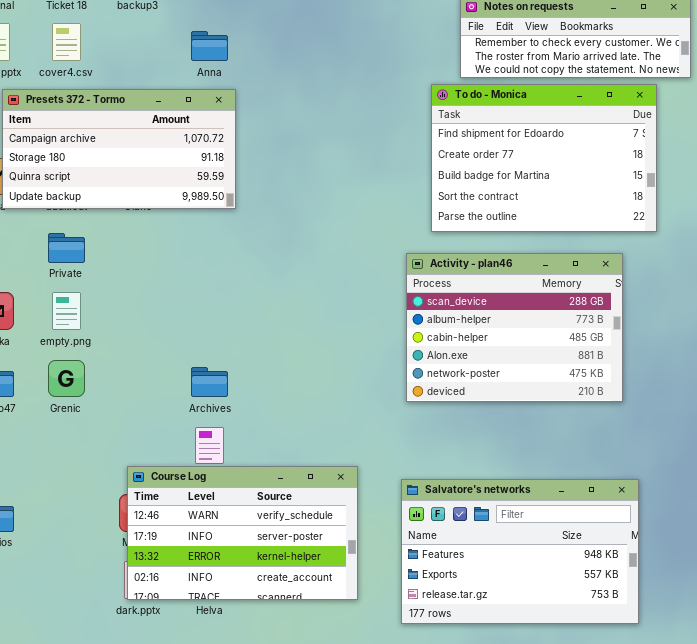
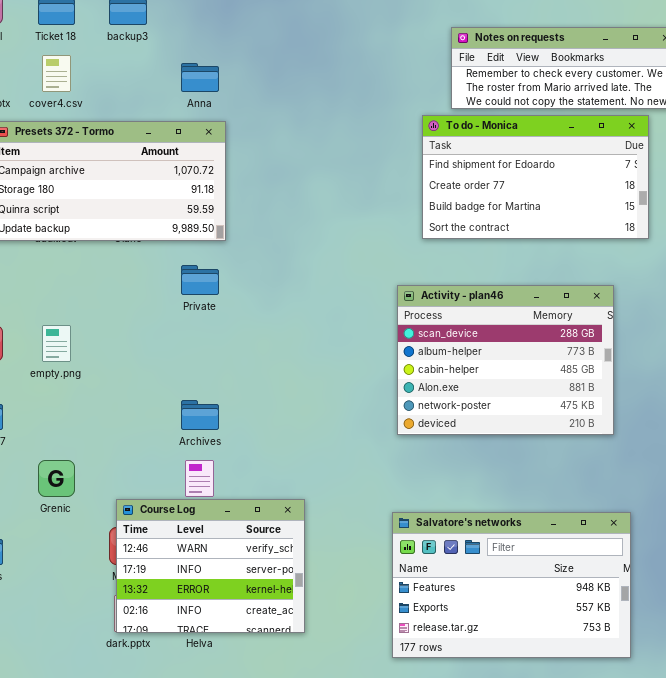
To do - Monica: [431,84,657,232] -> [422,115,649,239], resized
Private: [48,233,85,263] -> [181,265,219,295], moved
Grenic: [48,360,85,397] -> [38,460,75,497], moved
Course Log: [127,466,358,600] -> [116,499,305,633], resized

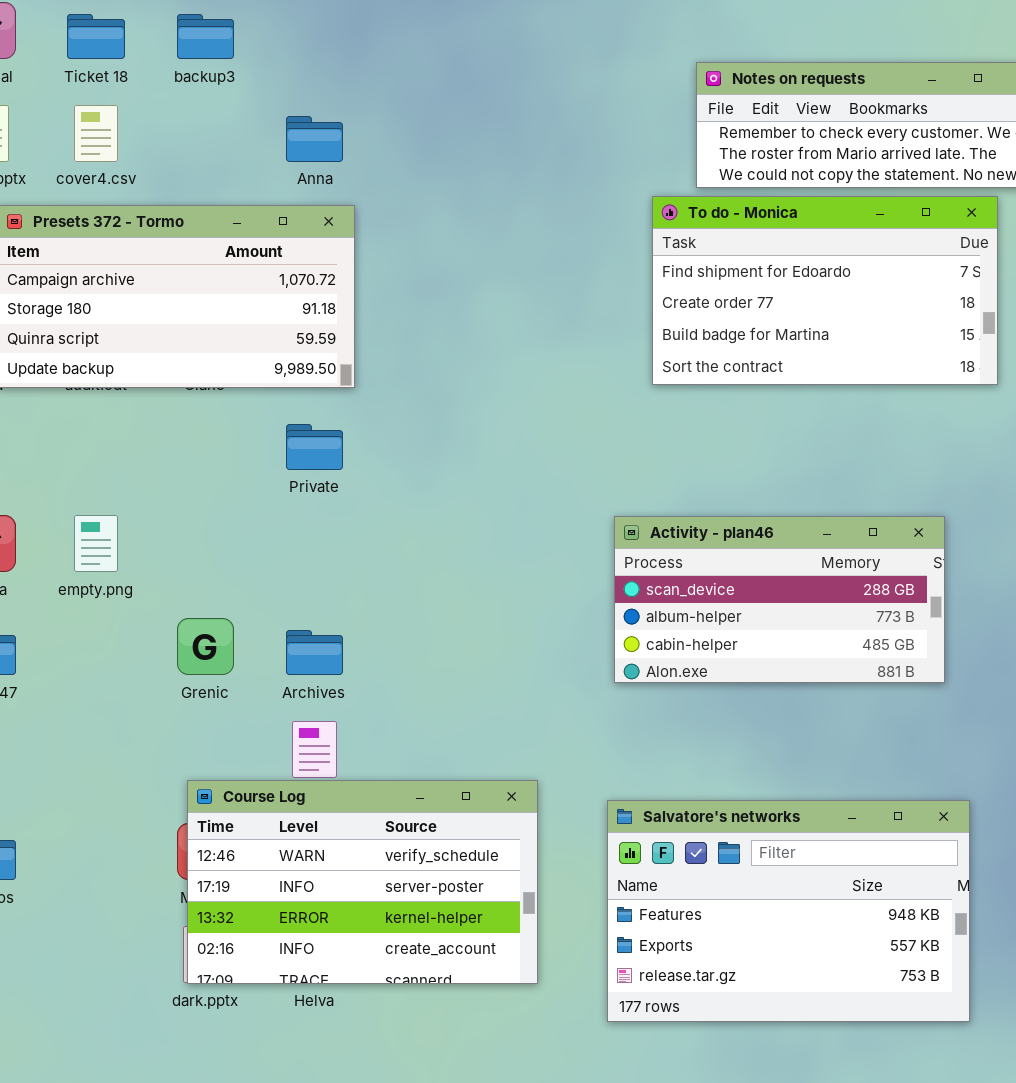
Activity - plan46: [397,285,614,435] -> [614,516,945,683], resized
Grenic: [38,460,75,497] -> [177,618,234,675], moved
Course Log: [116,499,305,633] -> [187,780,538,984], resized

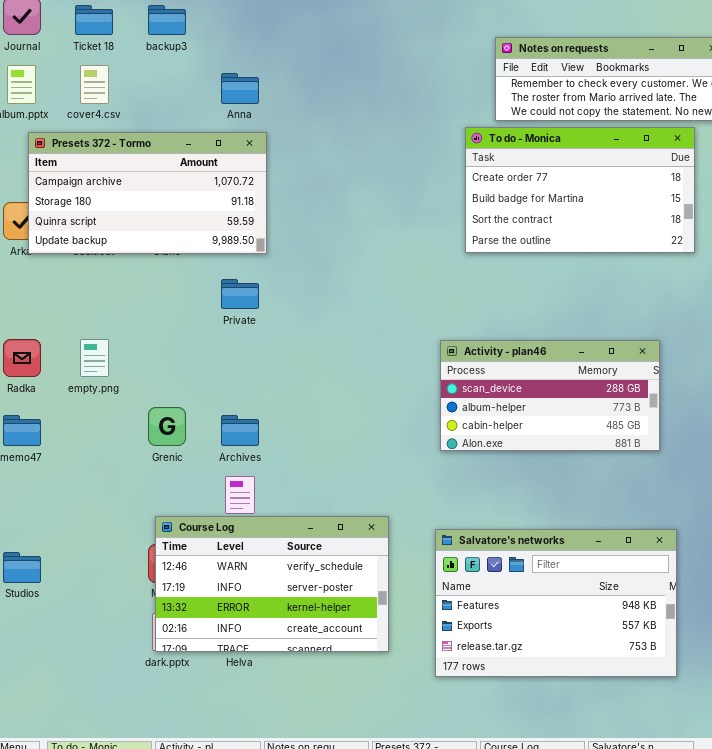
To do - Monica: [652,196,998,385] -> [465,127,695,253], scrolled down 1 row

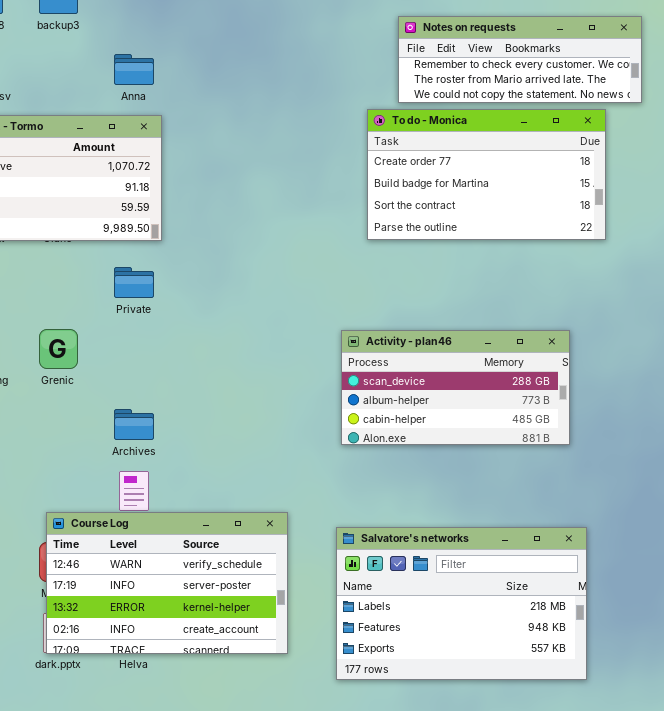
Grenic: [148,407,186,446] -> [39,329,78,369], moved
Salvatore's networks: [435,529,677,677] -> [336,527,587,680], scrolled up 1 row

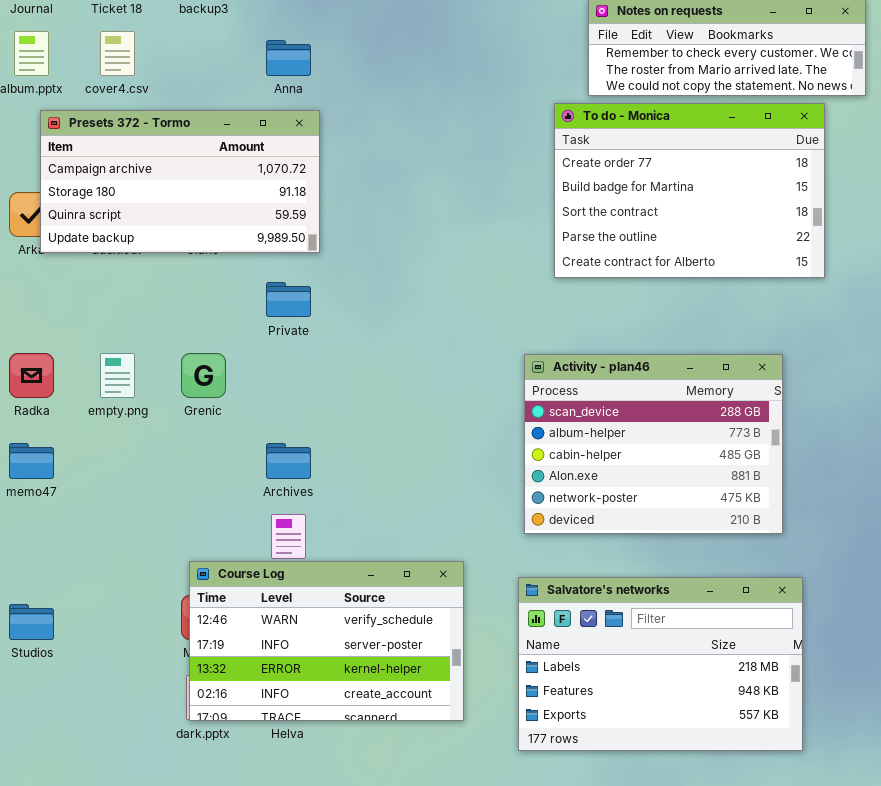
To do - Monica: [367,109,606,240] -> [554,103,825,278], resized
Activity - plan46: [341,330,570,445] -> [524,354,783,534], resized

